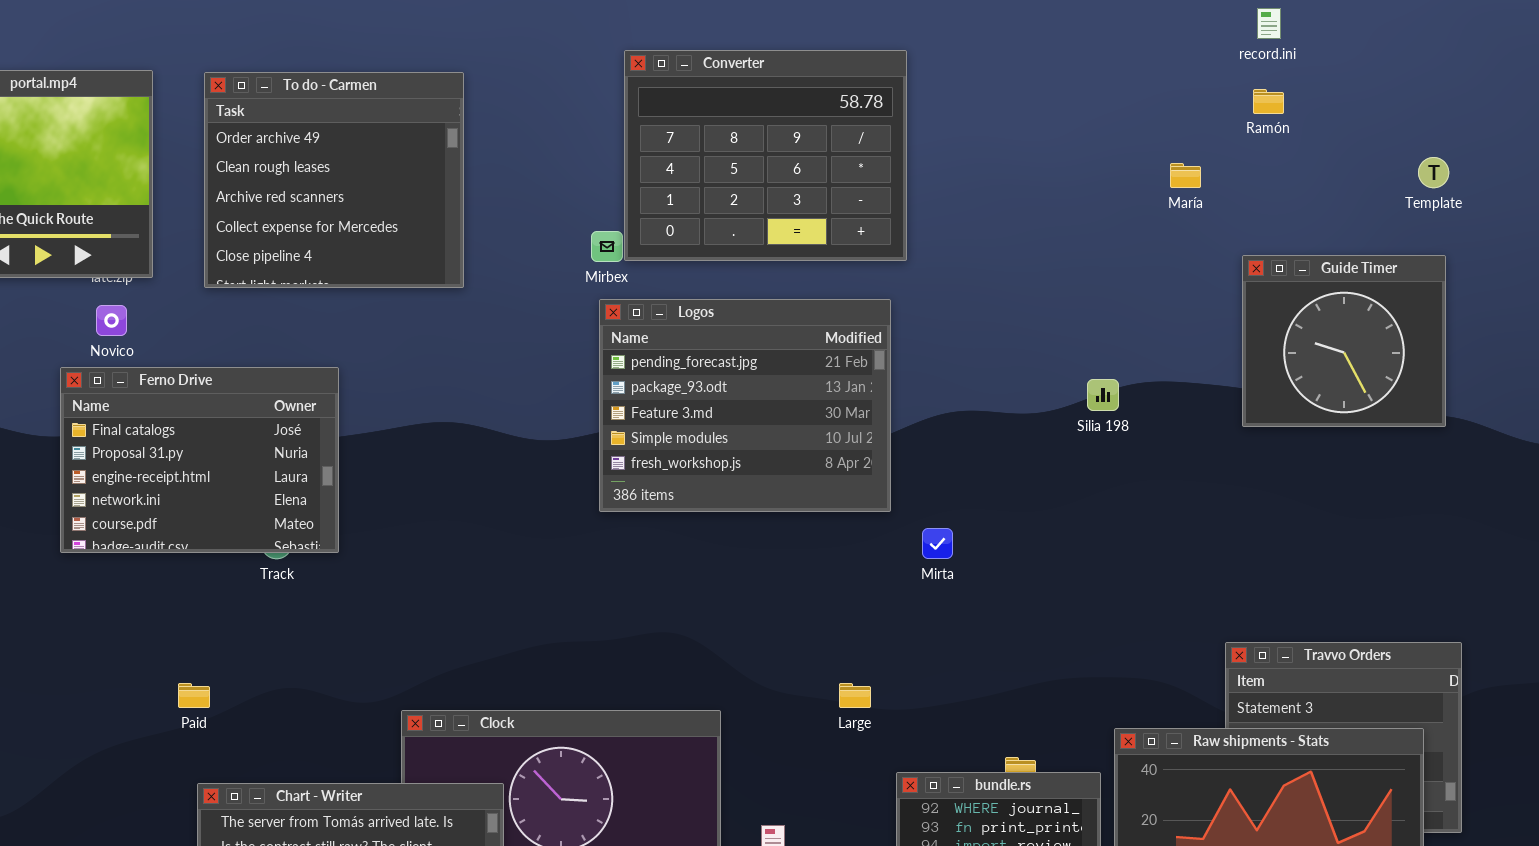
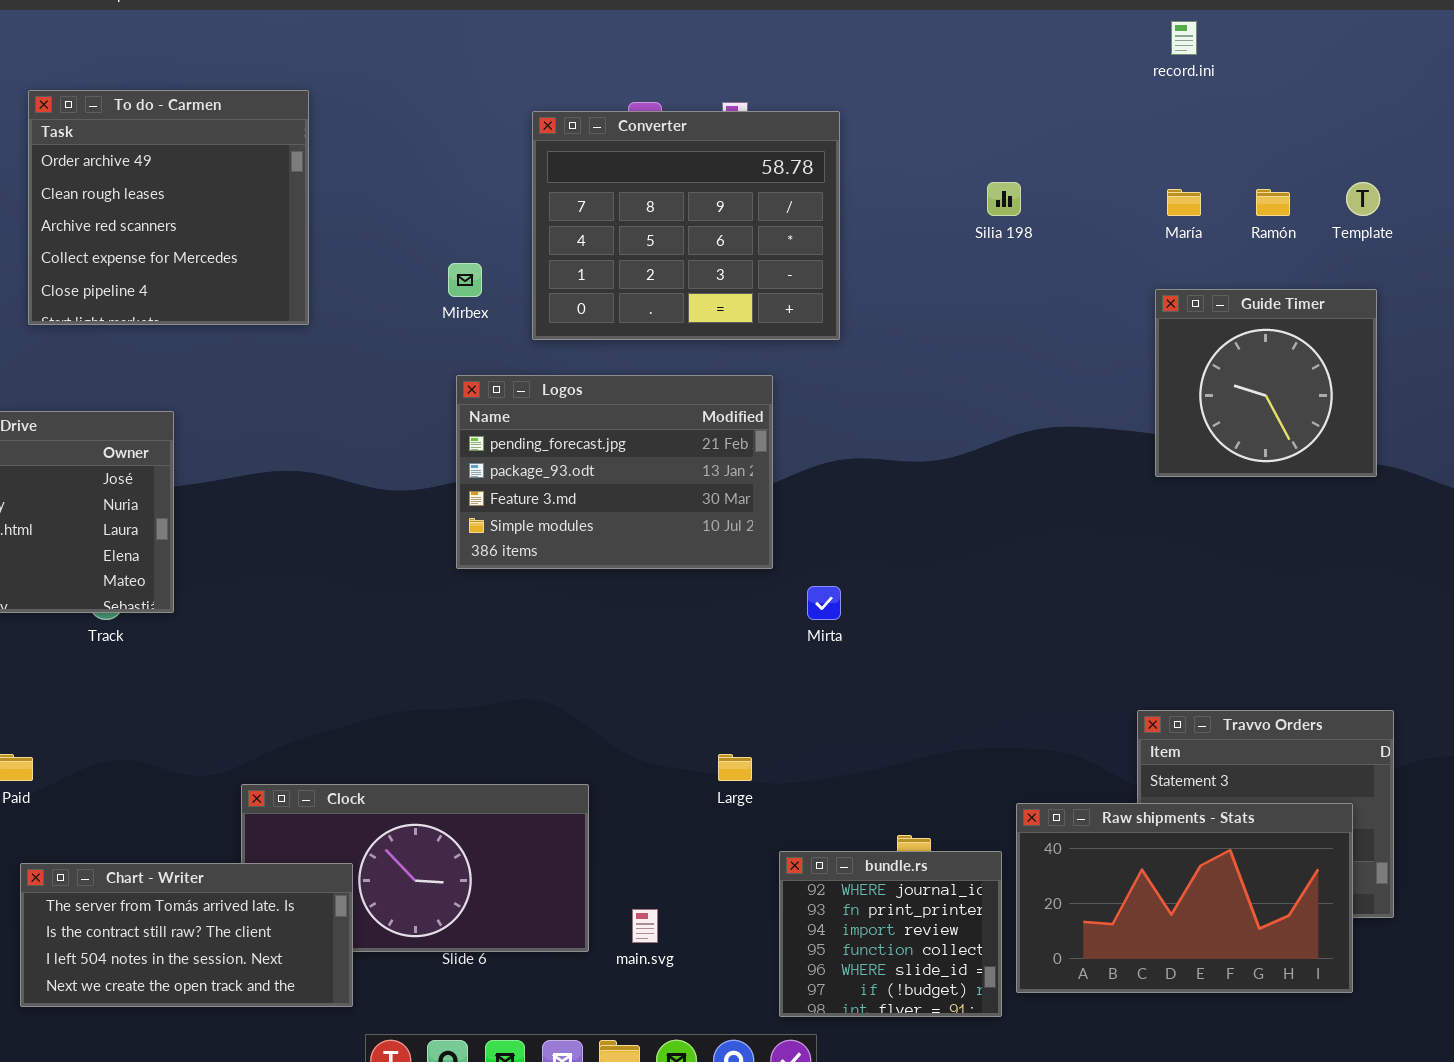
Converter: [624,50,907,261] -> [532,111,840,340], moved
Ramón: [1253,89,1284,114] -> [1256,189,1290,216], moved
María: [1170,163,1201,188] -> [1167,189,1201,216], moved
Logos: [599,299,891,512] -> [456,375,773,569], resized
Silia 198: [1087,379,1119,411] -> [987,182,1021,216], moved

